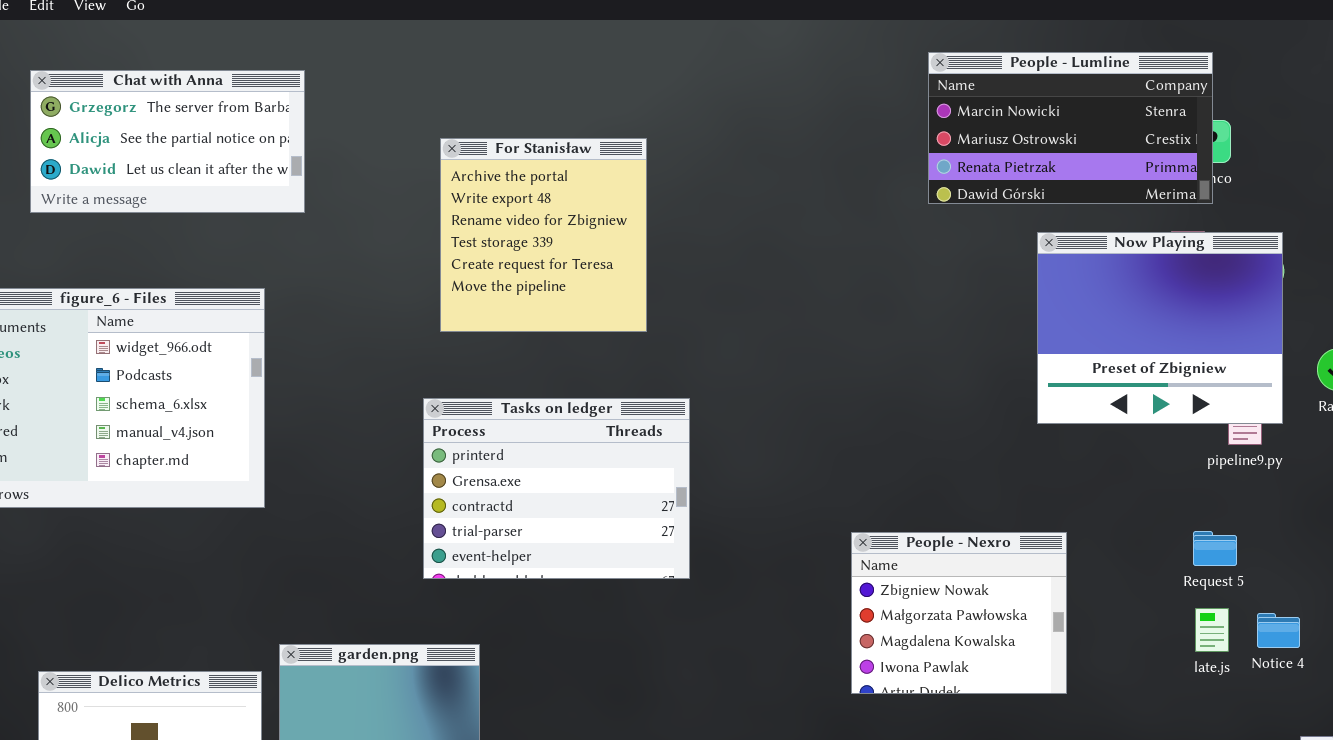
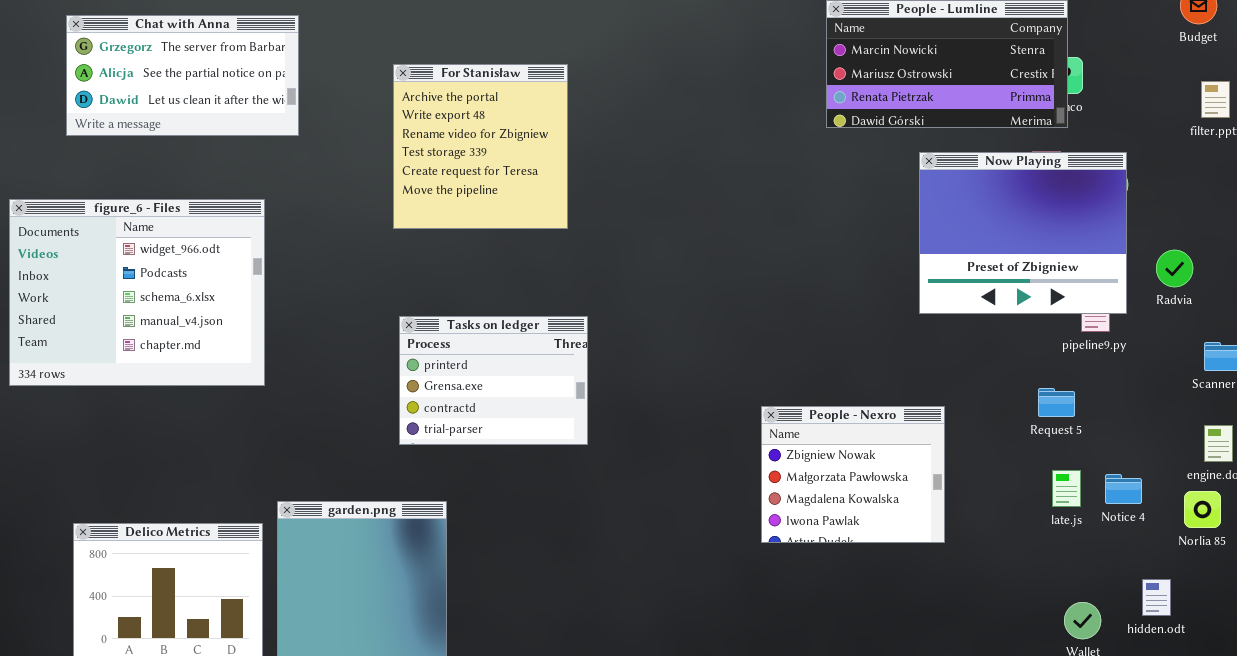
For Stanisław: [440,138,647,332] -> [393,64,568,229], moved
Tasks on ledger: [423,398,690,579] -> [399,316,588,445], resized
Request 5: [1193,531,1237,566] -> [1038,388,1075,417], moved

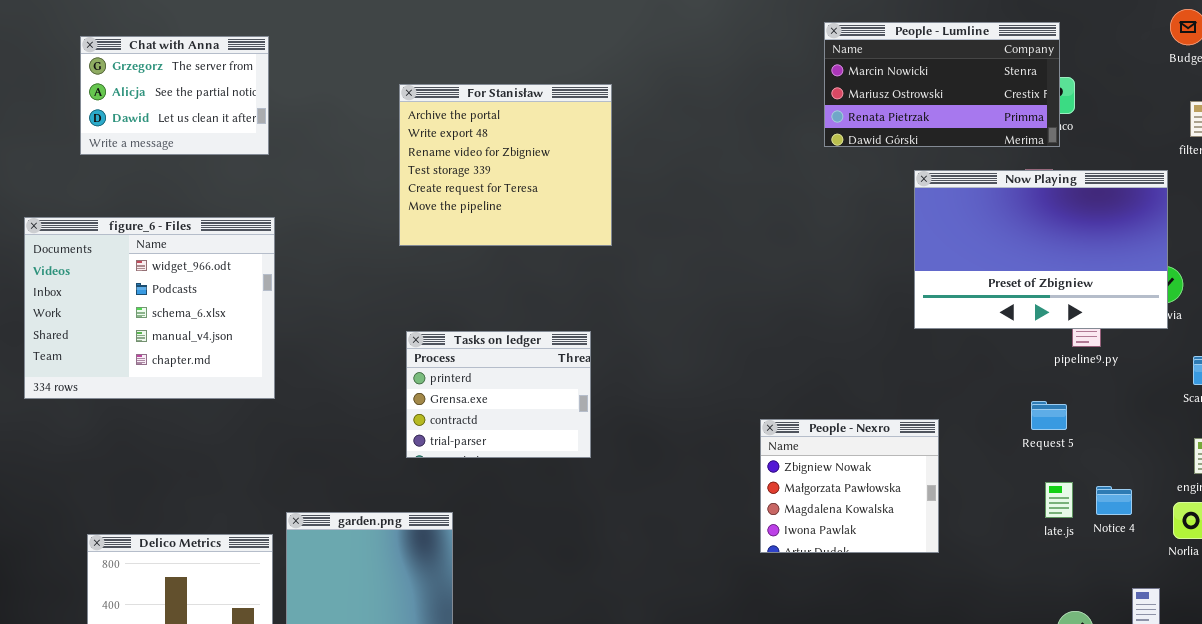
Chat with Anna: [66,15,299,136] -> [80,36,269,155], resized
For Stanisław: [393,64,568,229] -> [399,84,612,246], resized
Now Playing: [919,152,1127,314] -> [914,170,1168,329], resized

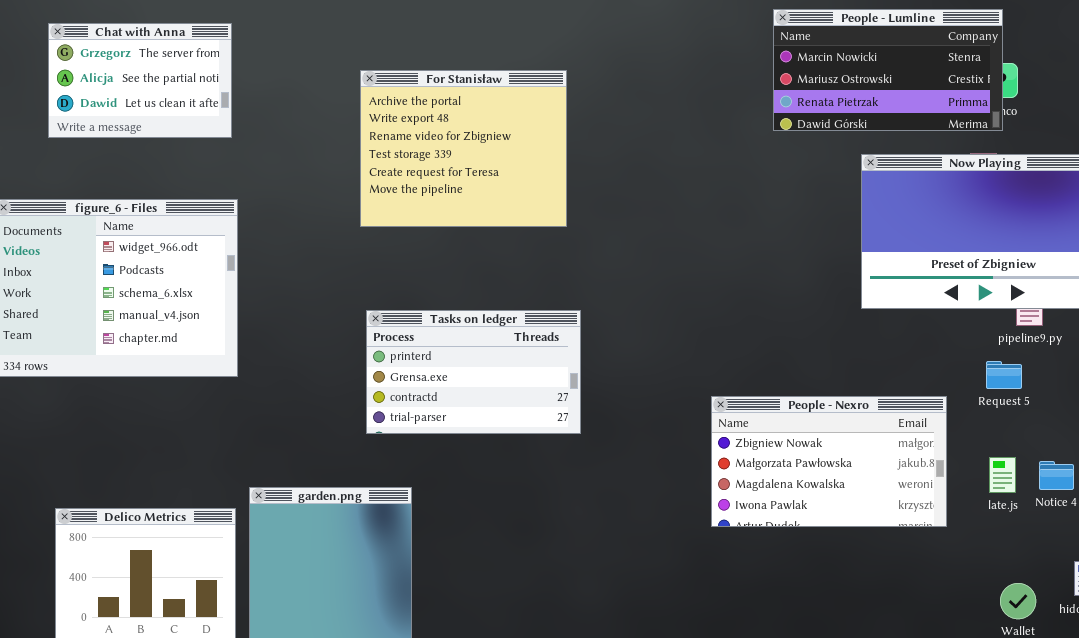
Tasks on ledger: [406,331,591,458] -> [366,310,581,434], resized
Request 5: [1031,401,1067,430] -> [986,361,1022,389], moved
People - Nexro: [760,419,939,553] -> [711,396,947,527], resized

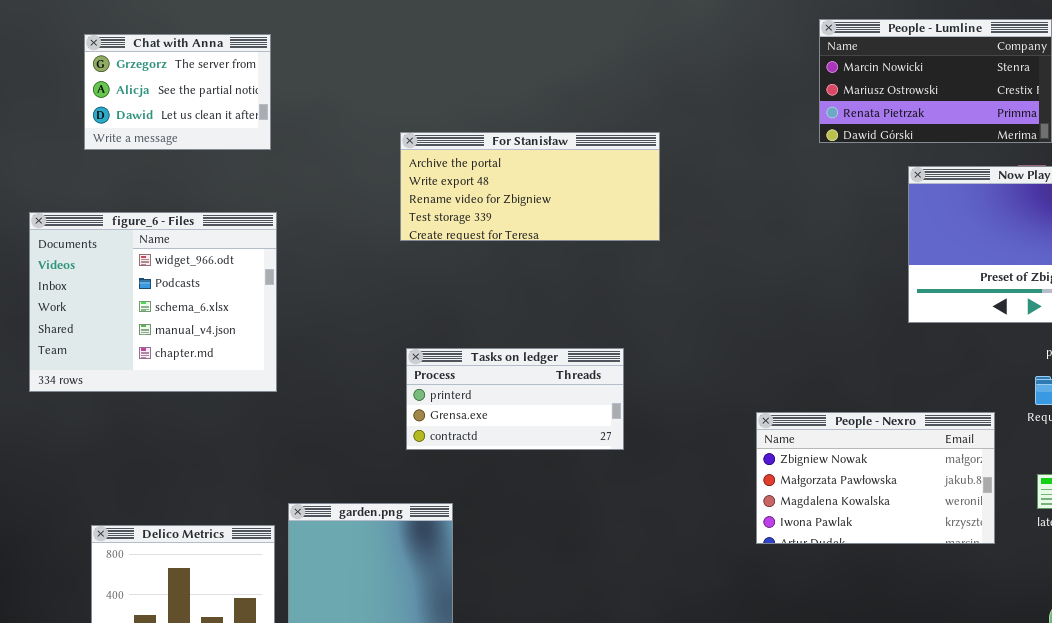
For Stanisław: [360,70,567,227] -> [400,132,660,241], resized
Tasks on ledger: [366,310,581,434] -> [406,348,624,450], resized

